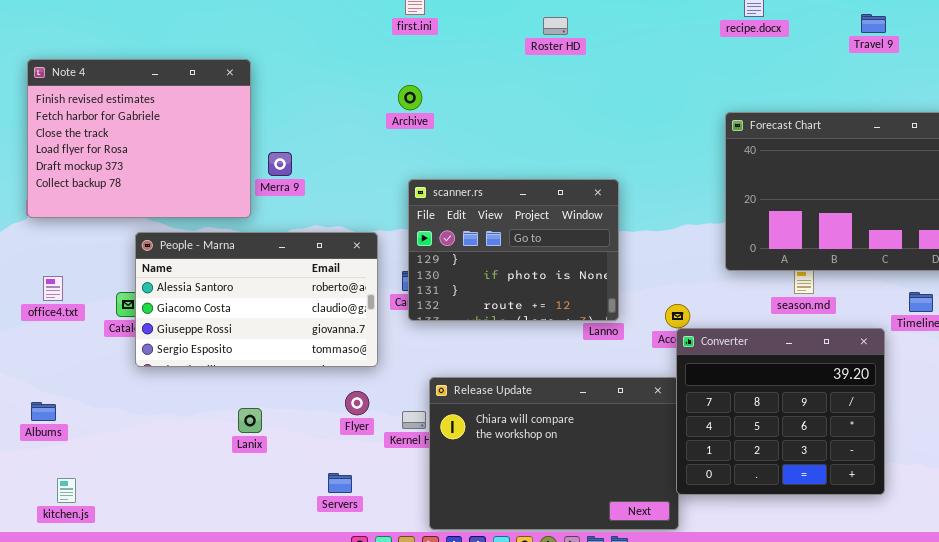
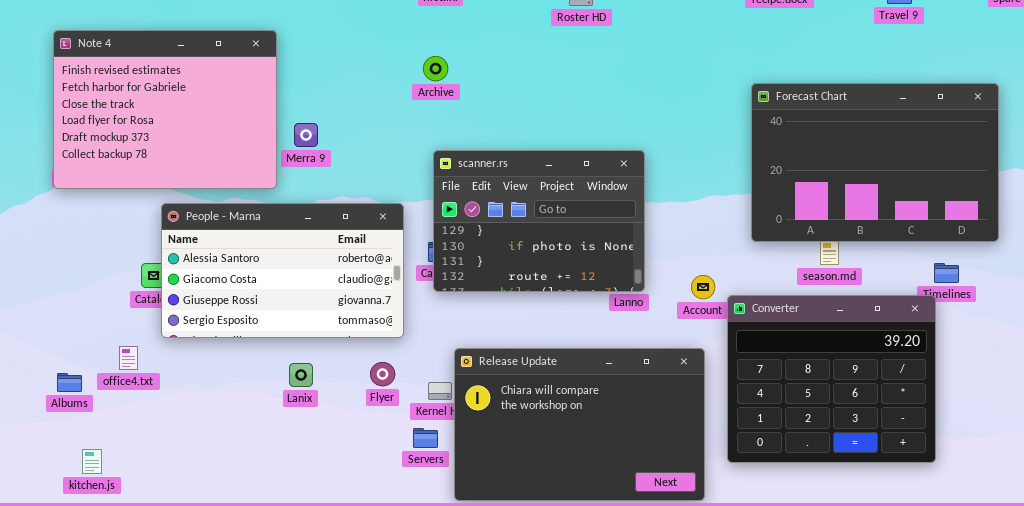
office4.txt: [43,276,63,301] -> [119,346,138,370], moved
Converter: [676,328,885,495] -> [727,295,936,463], moved
Lanix: [238,408,262,433] -> [289,363,313,387], moved
Servers: [328,473,352,493] -> [413,428,438,448], moved

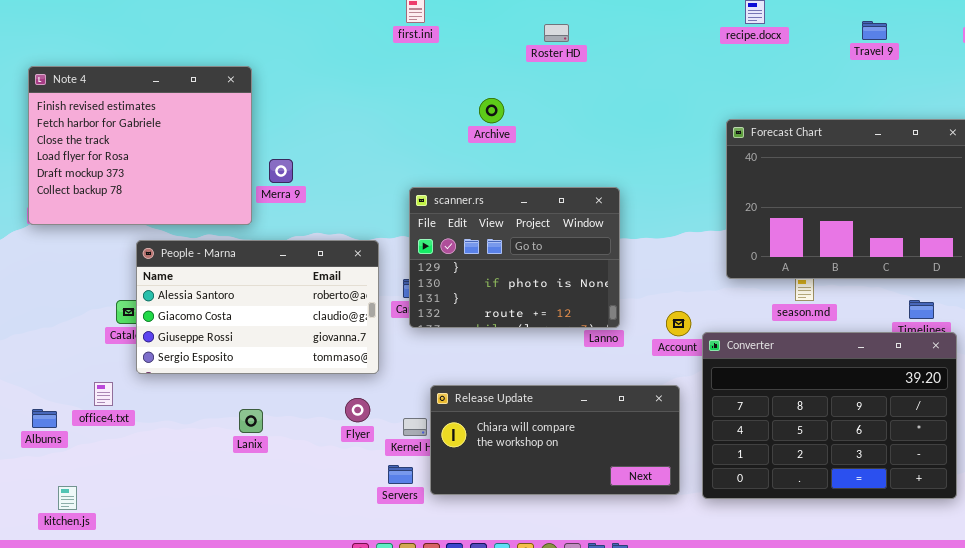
Archive: [423,56,448,81] -> [479,98,504,123], moved
Converter: [727,295,936,463] -> [702,332,957,499], resized
Release Update: [454,348,705,501] -> [430,385,680,495], resized
Lanix: [289,363,313,387] -> [239,409,263,433], moved

